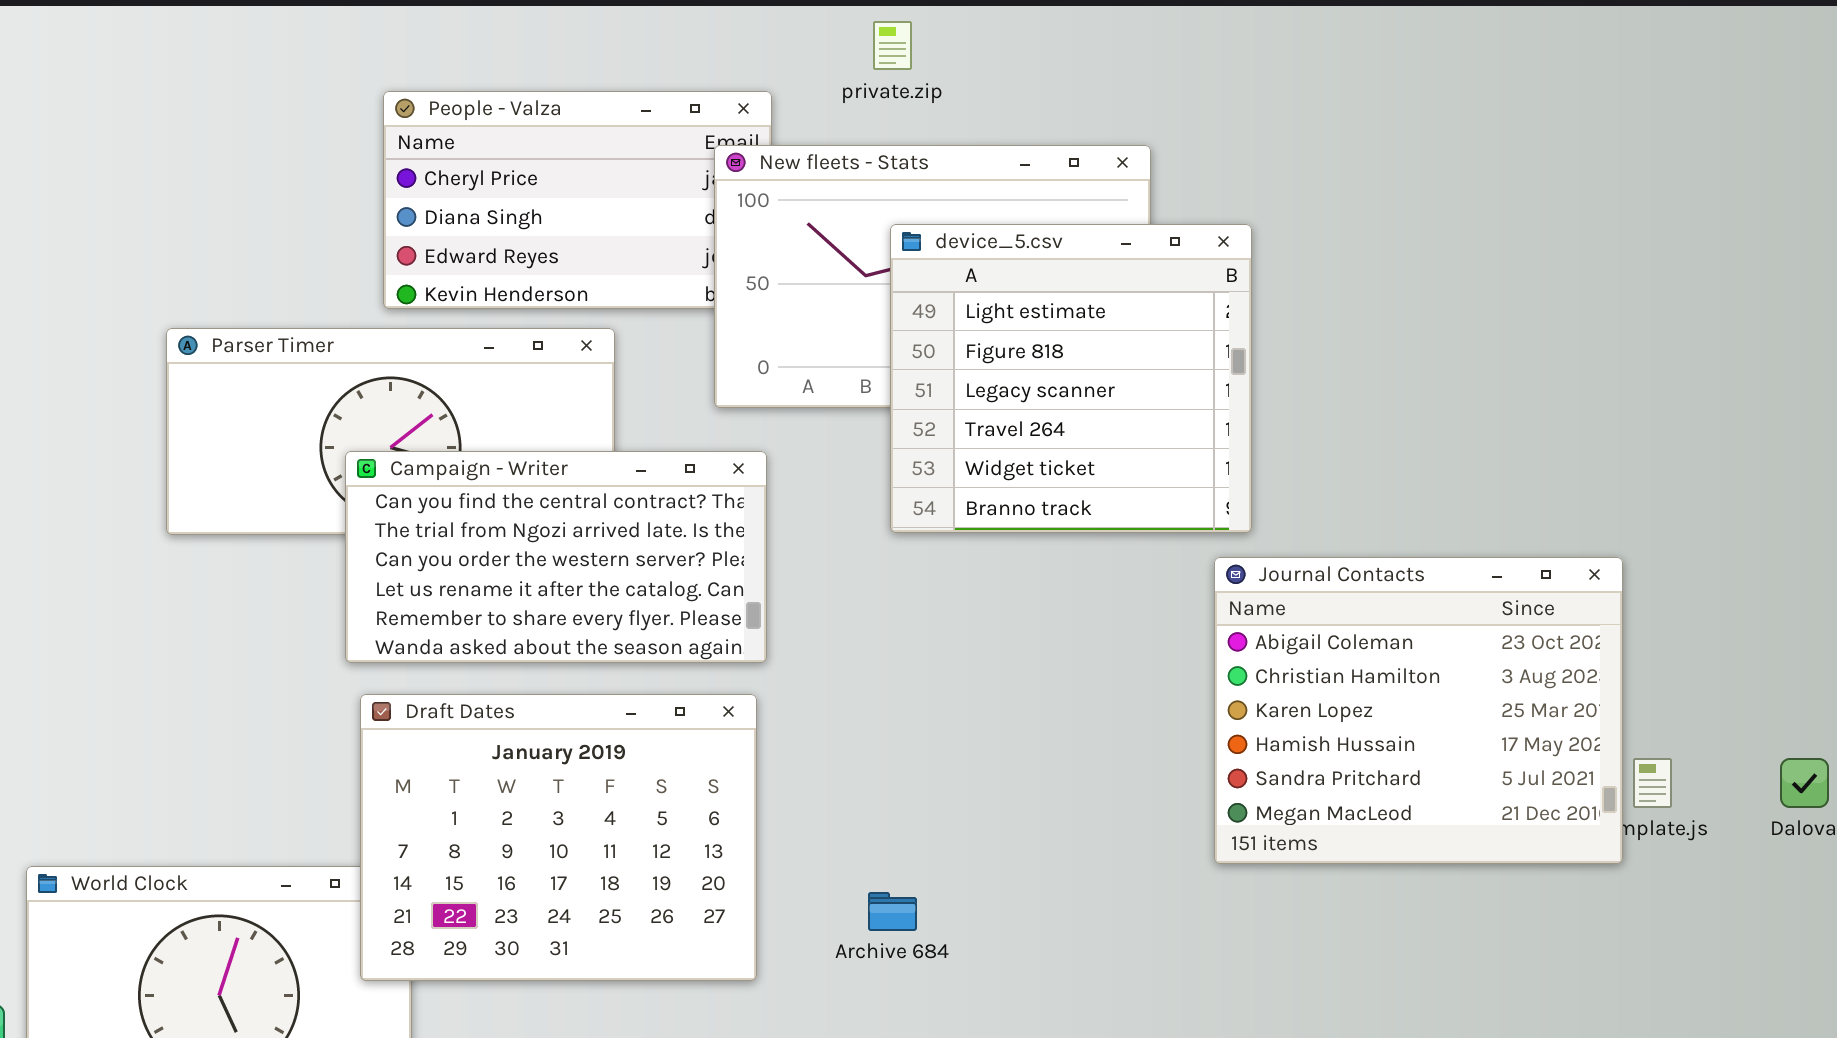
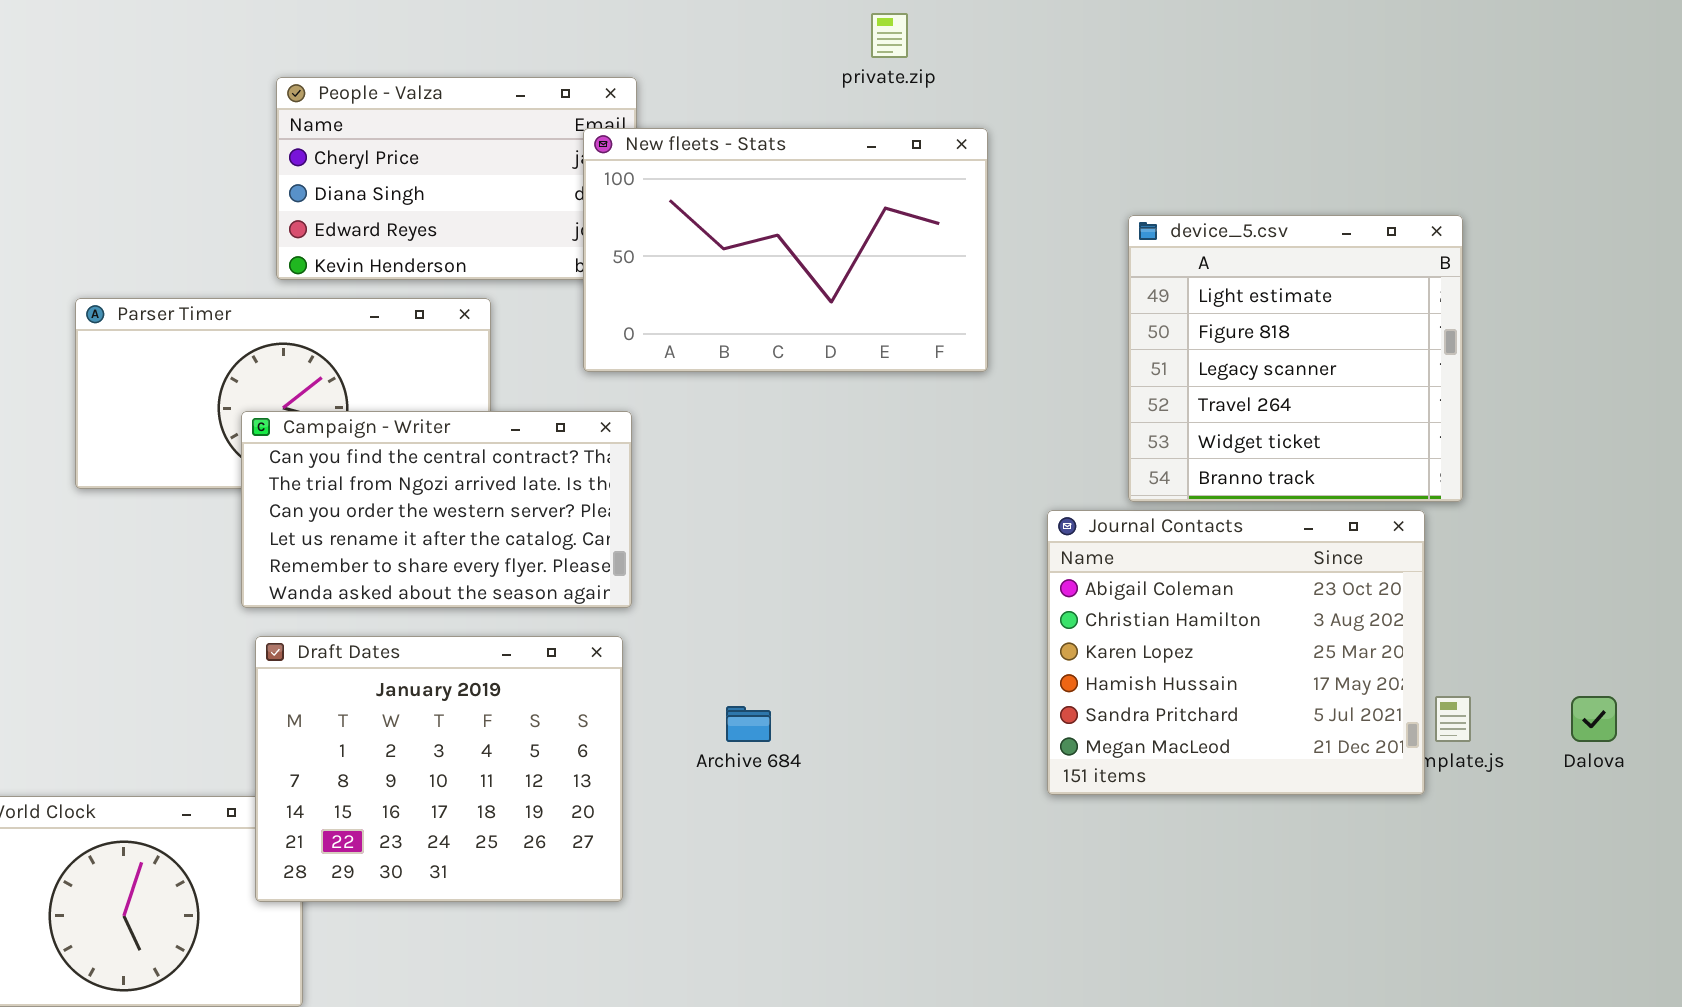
private.zip: [873,21,912,70] -> [871,13,908,58], moved
device_5.csv: [890,224,1252,533] -> [1128,215,1463,502], moved
Archive 684: [868,892,917,931] -> [726,706,771,742], moved

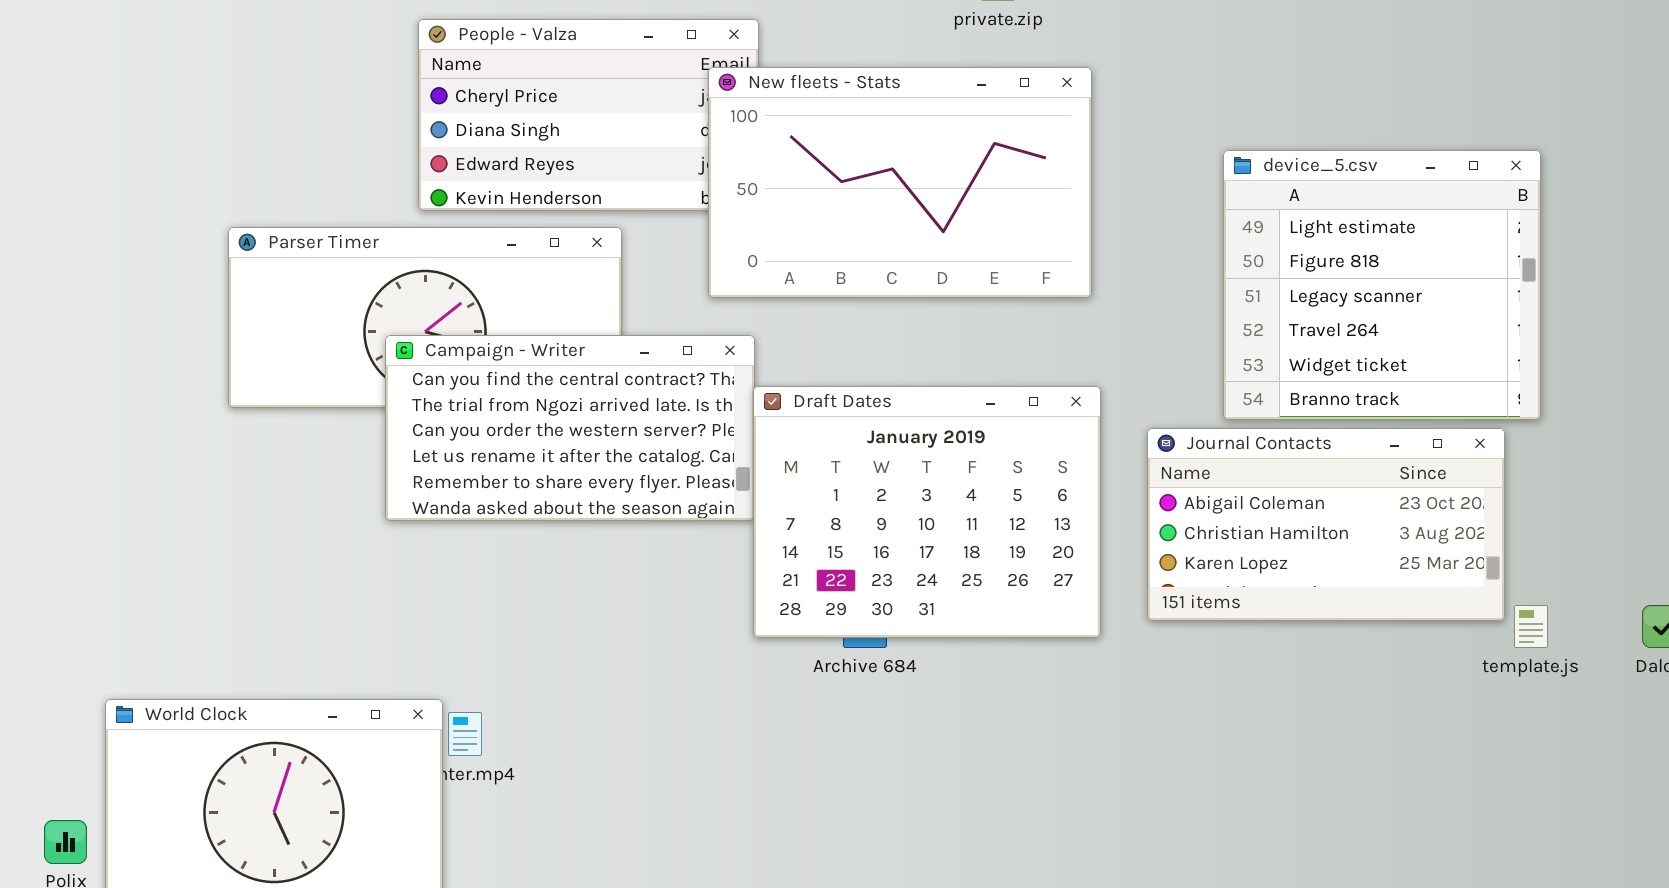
Journal Contacts: [1047,510,1425,795] -> [1147,428,1505,621], resized
Draft Dates: [255,636,623,902] -> [753,386,1101,638], moved

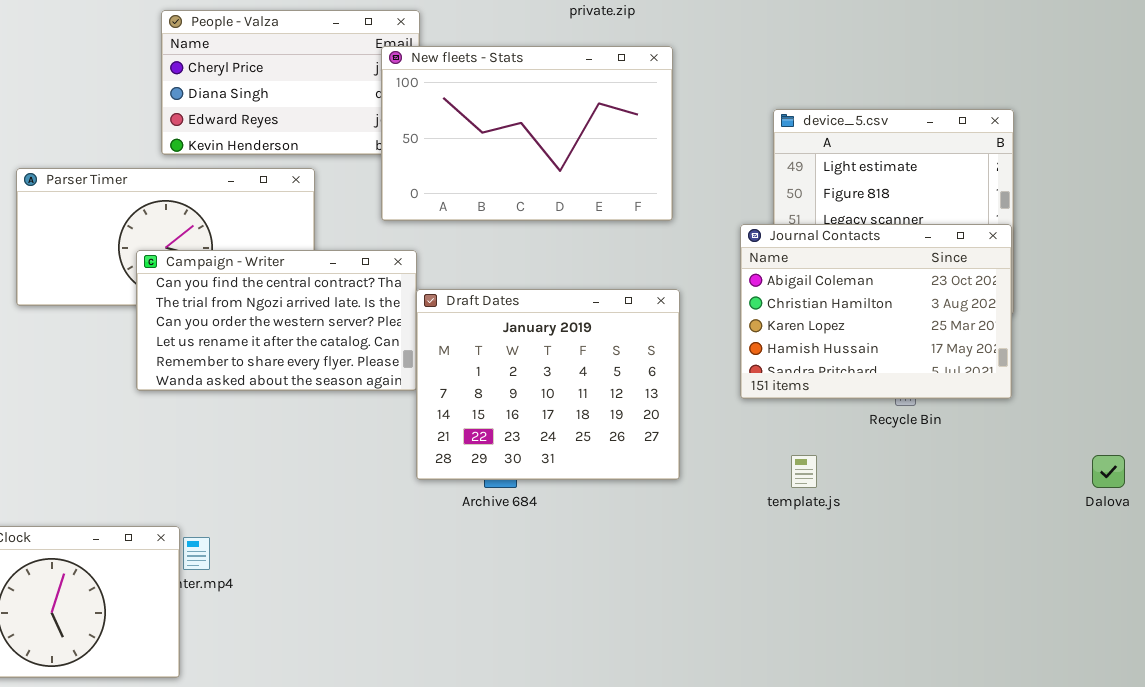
Journal Contacts: [1147,428,1505,621] -> [740,224,1012,399], moved, resized
template.js: [1514,605,1548,648] -> [791,455,817,488], moved

